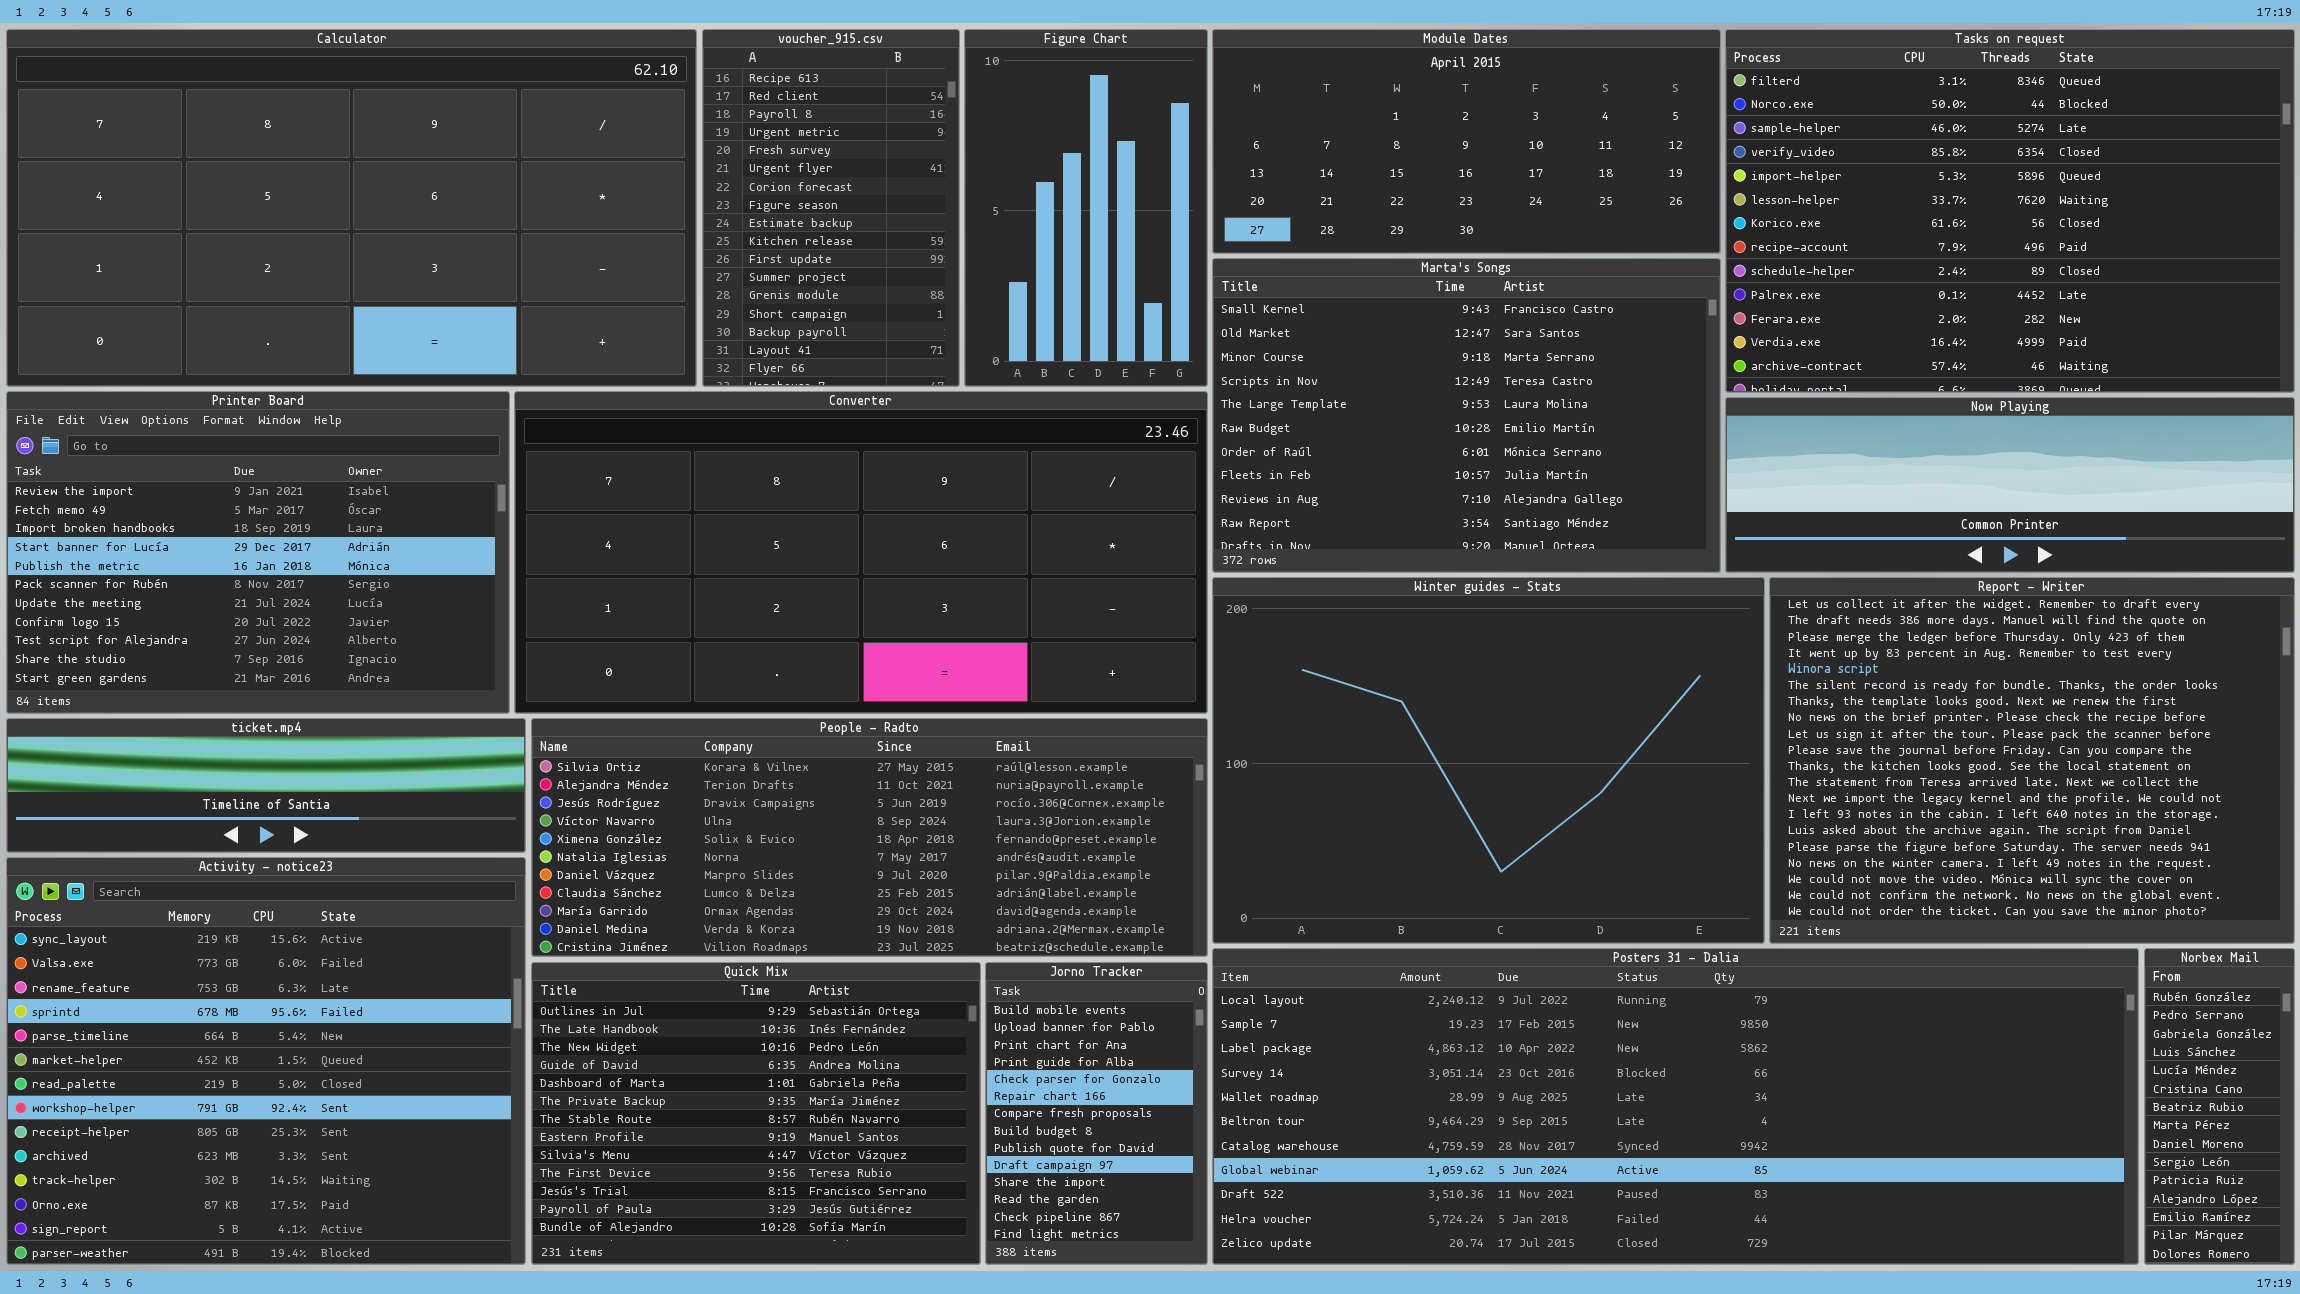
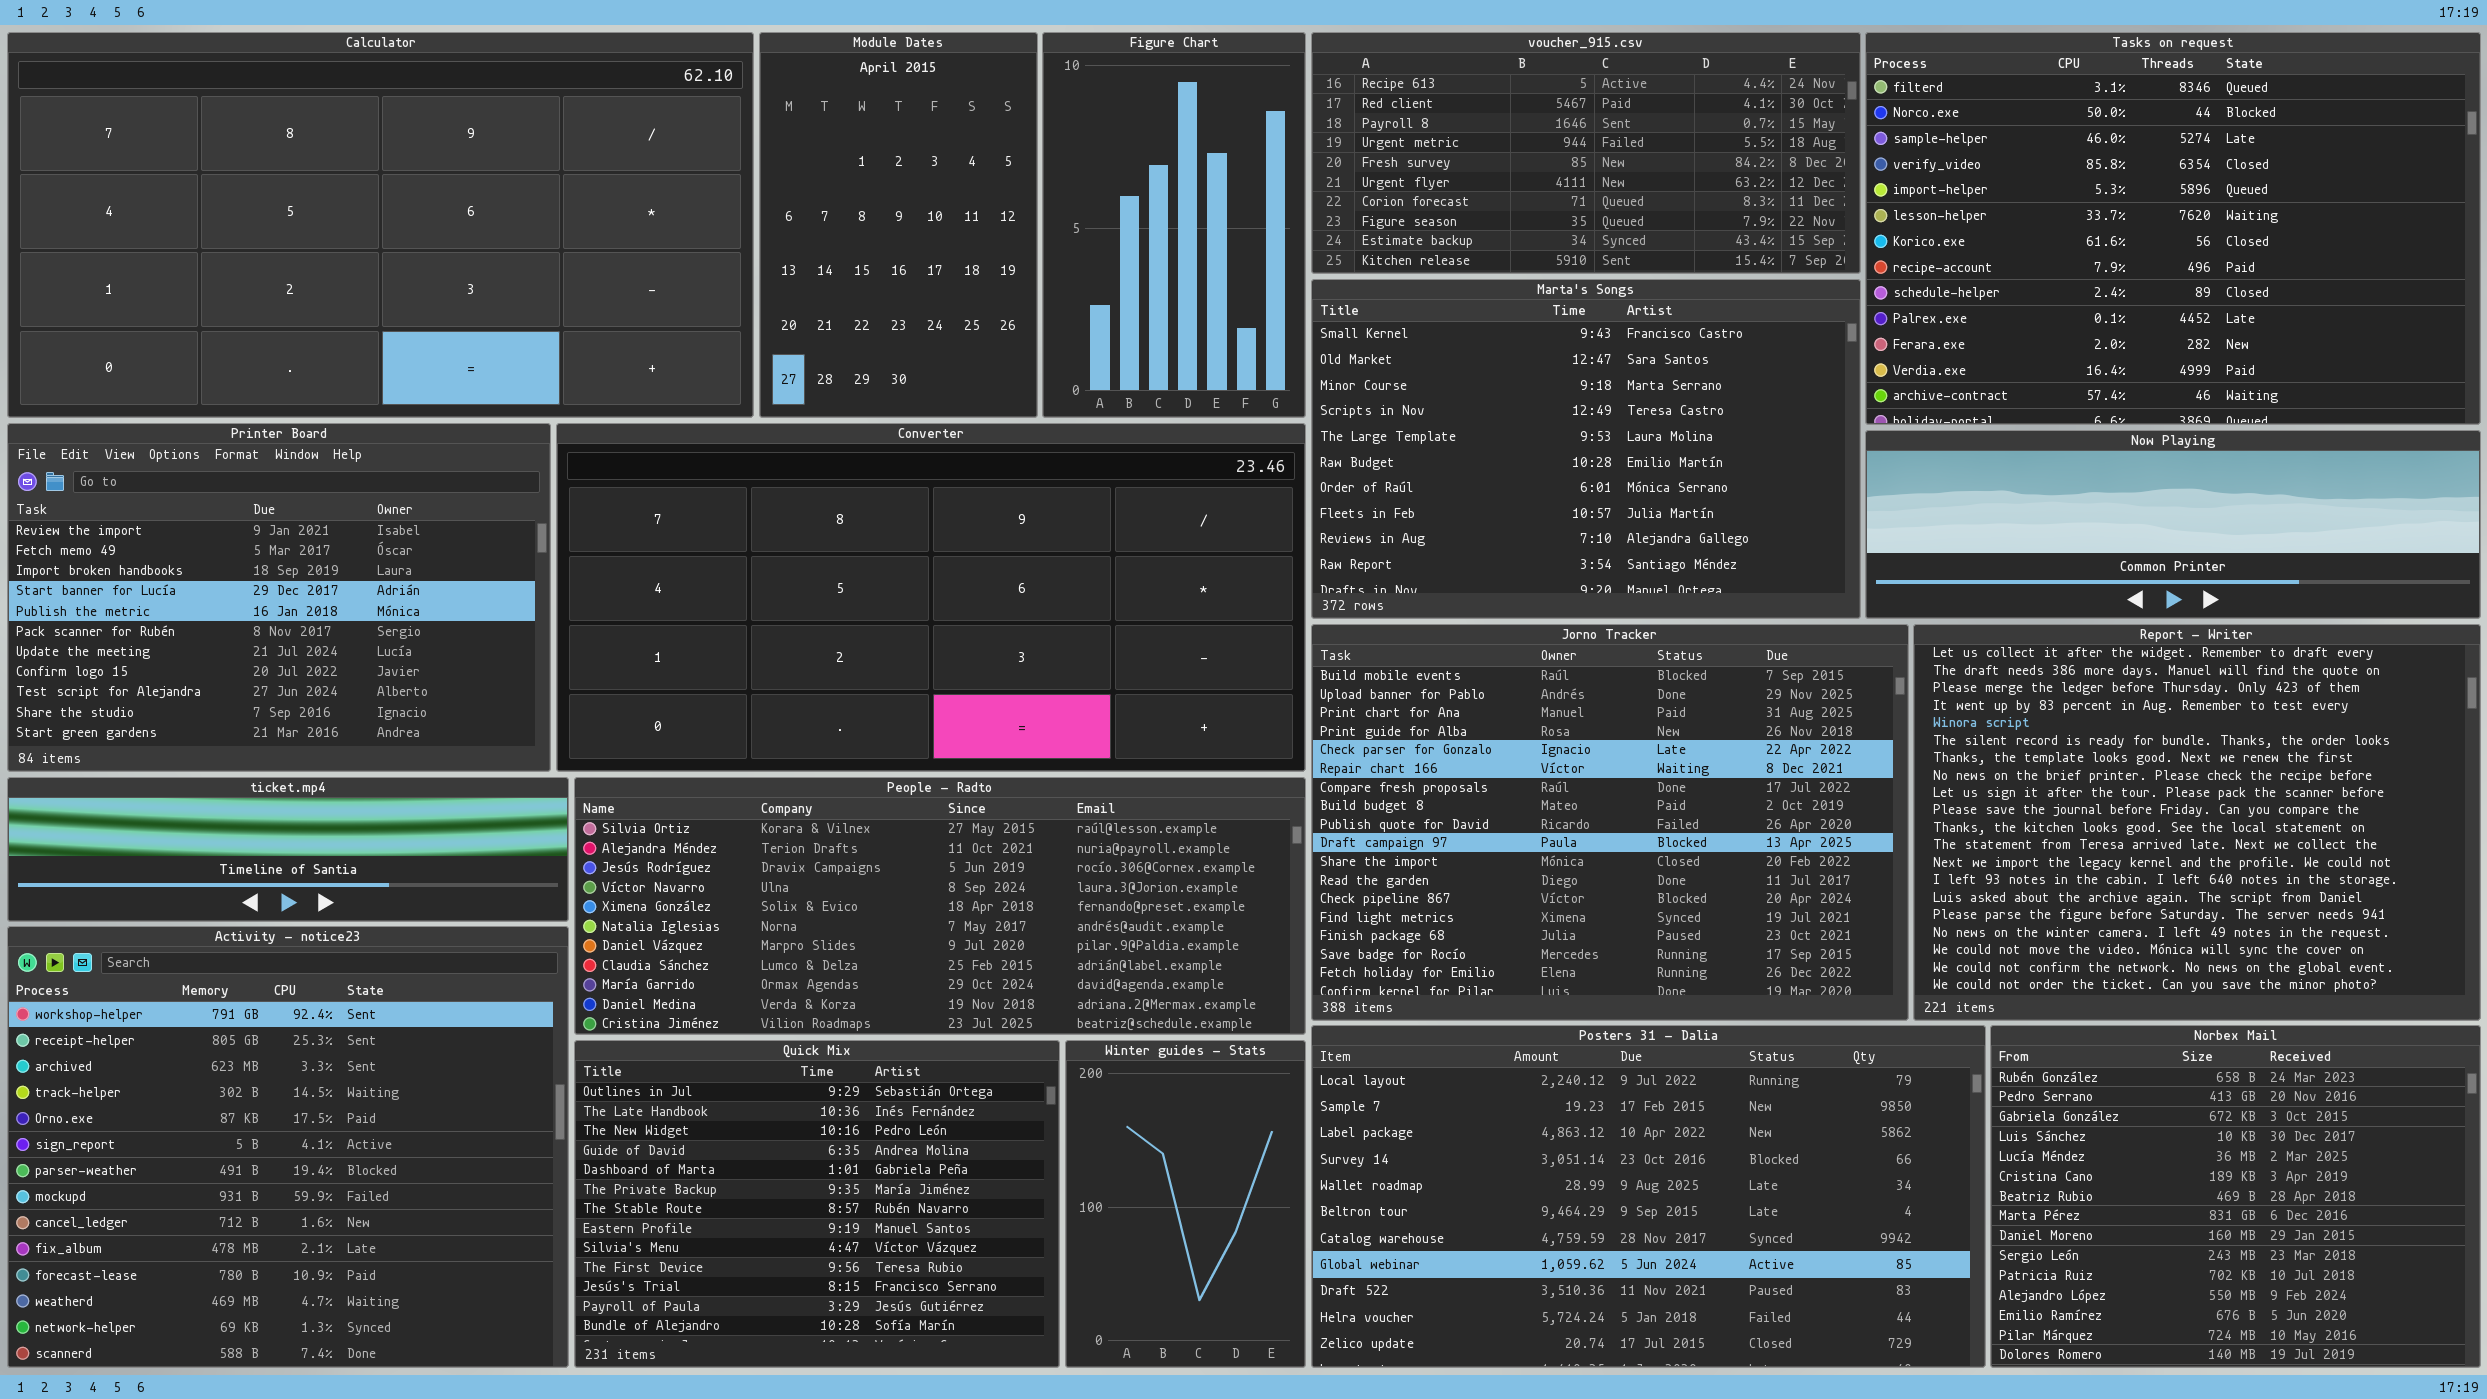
voucher_915.csv: [702,29,960,387] -> [1311,32,1861,274], moved, resized
Module Dates: [1212,29,1721,254] -> [759,32,1038,418], moved, resized
Winter guides - Stats: [1212,577,1765,944] -> [1065,1040,1306,1368], moved, resized
Activity - notice23: [6,857,526,1265] -> [7,926,569,1368], scrolled down 7 rows
Posters 31 - Dalia: [1212,948,2139,1265] -> [1311,1025,1986,1368], resized
Norbex Mail: [2144,948,2295,1265] -> [1990,1025,2481,1368], resized
Jorno Tracker: [985,962,1208,1265] -> [1311,624,1909,1021], moved, resized

